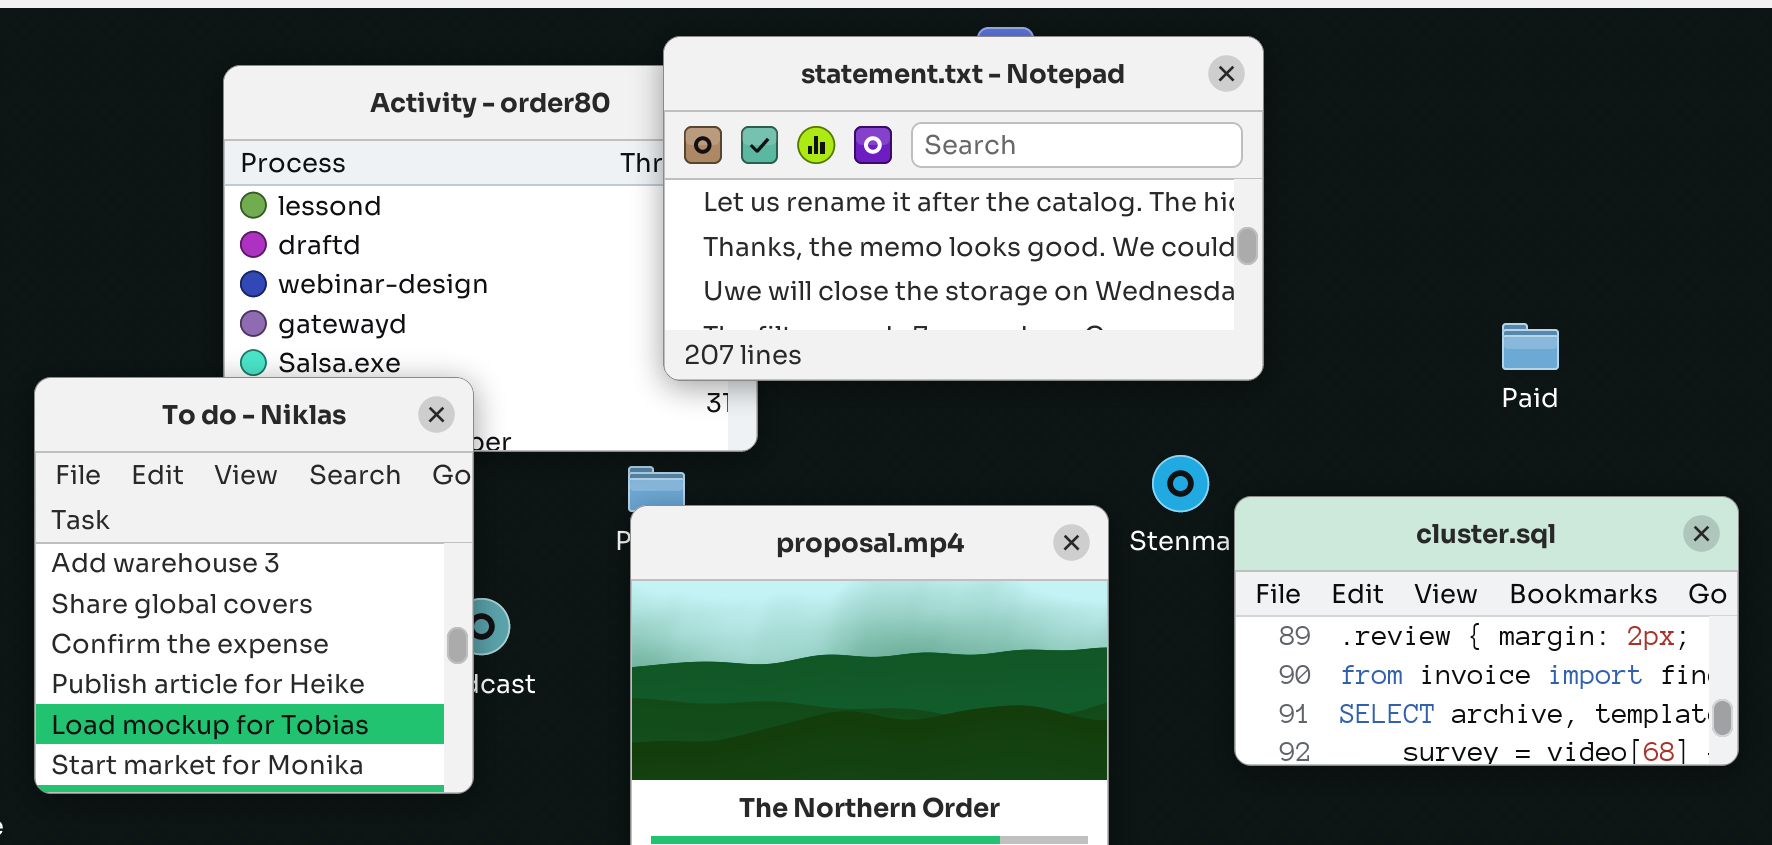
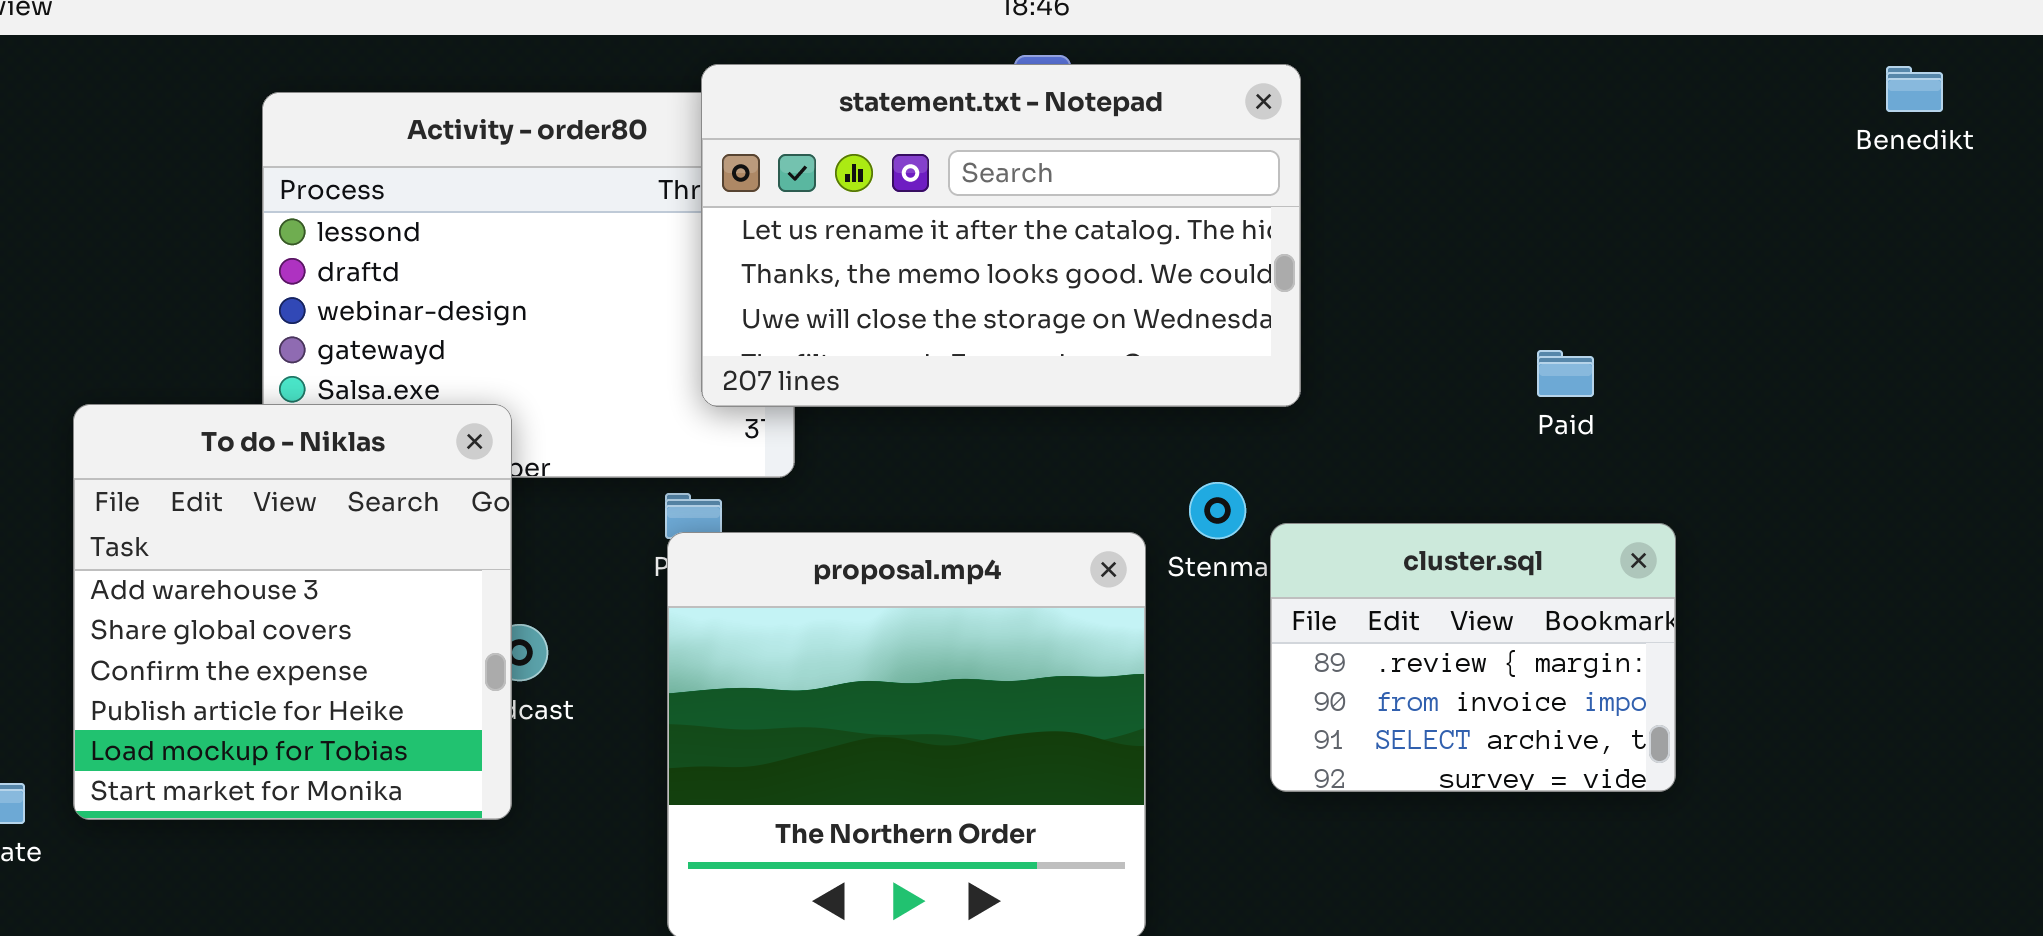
cluster.sql: [1234,496,1739,766] -> [1270,523,1676,792], resized

